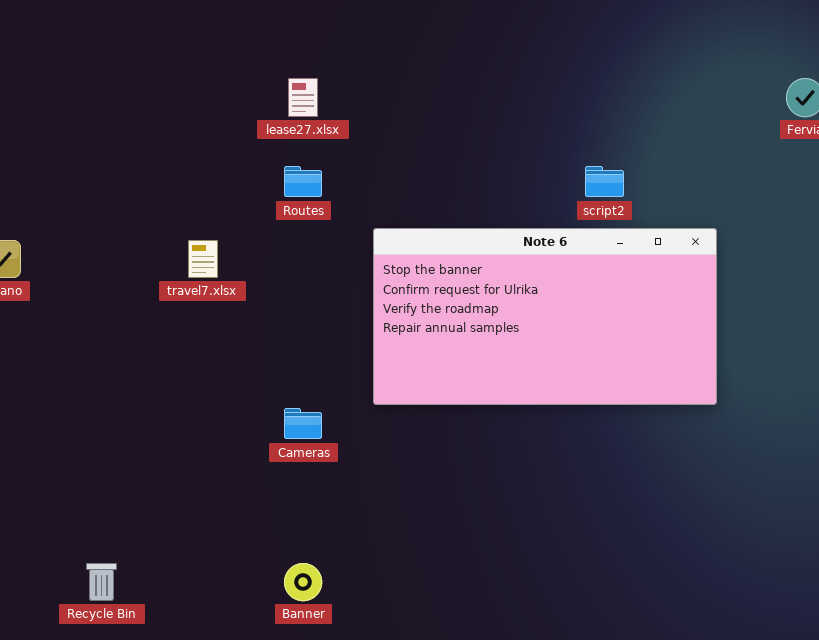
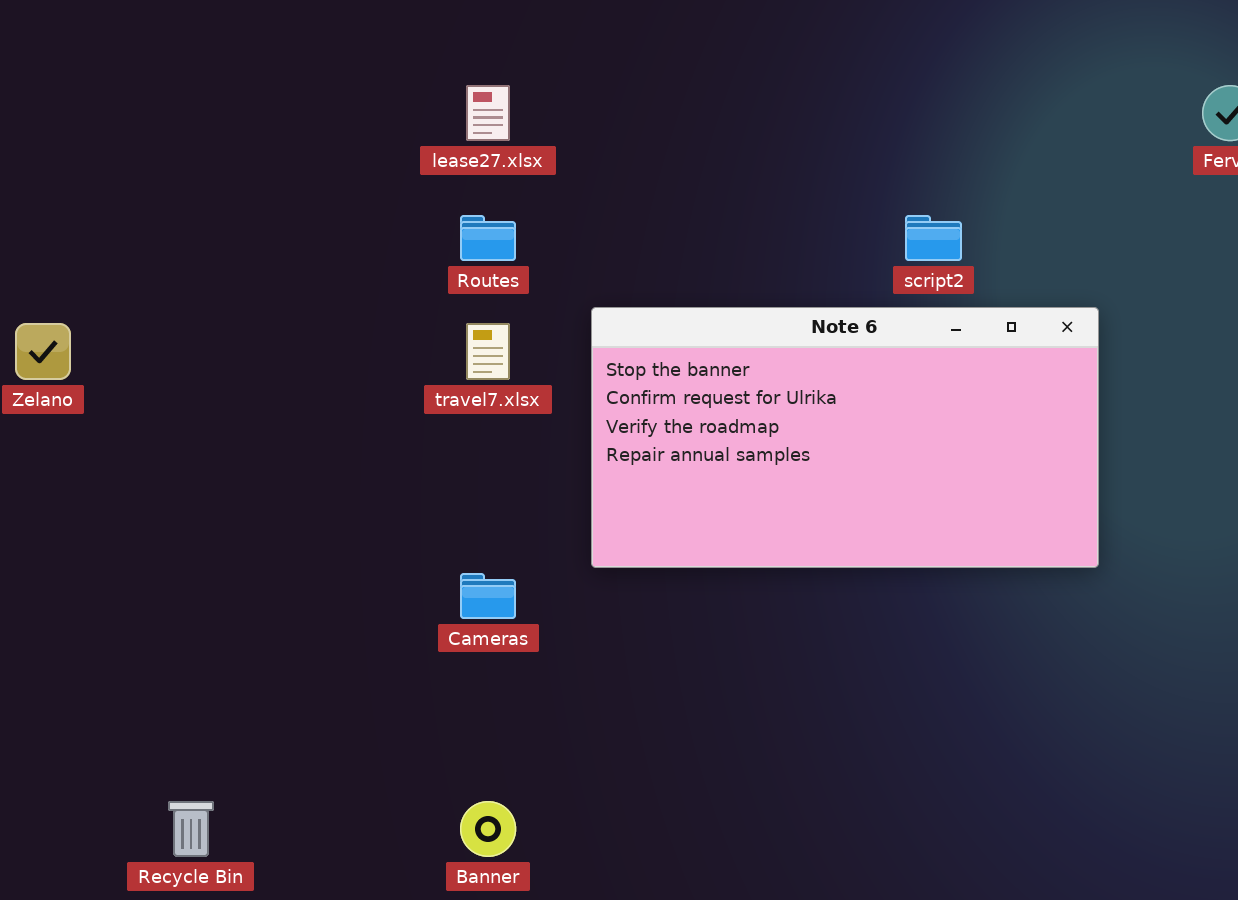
travel7.xlsx: [188,240,218,278] -> [466,323,510,380], moved

